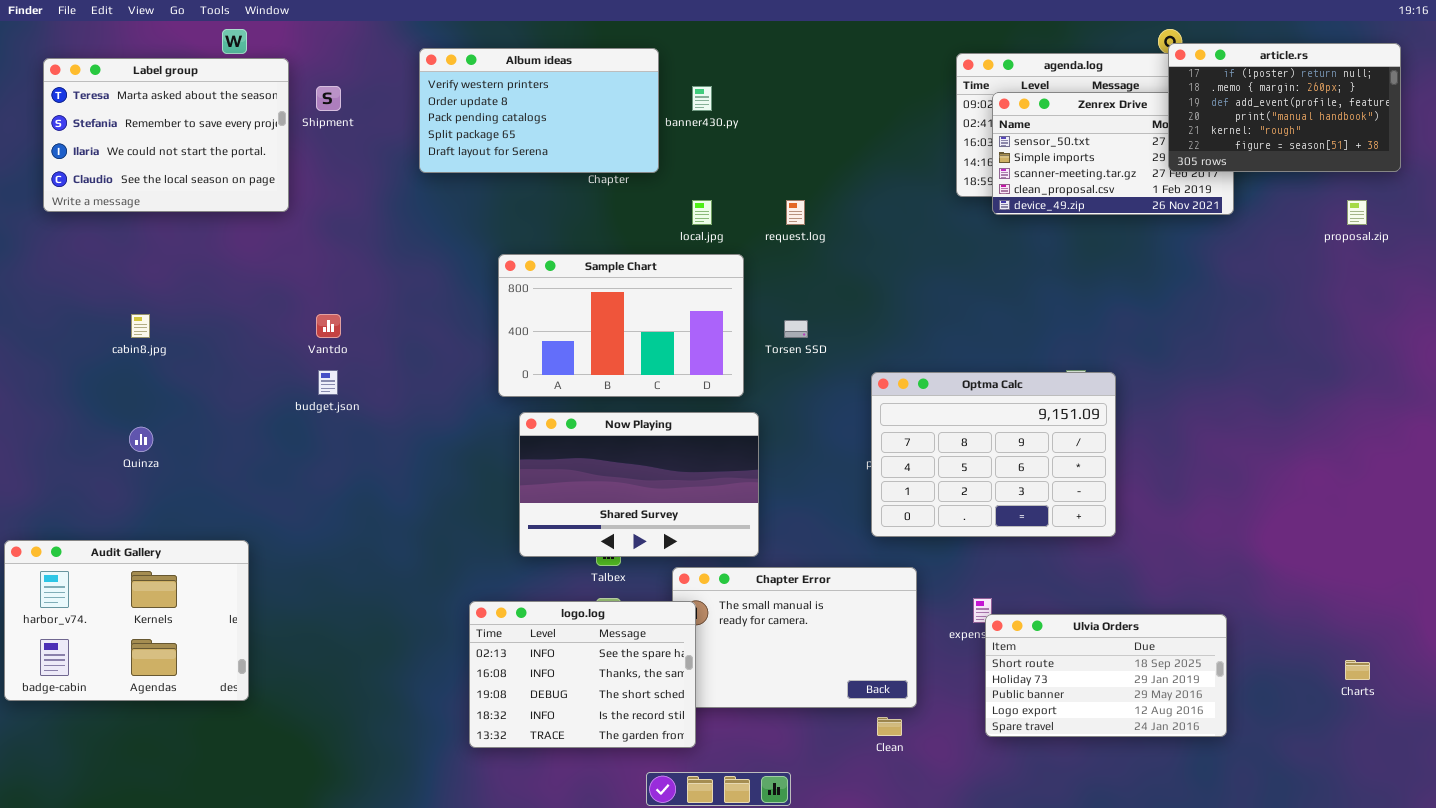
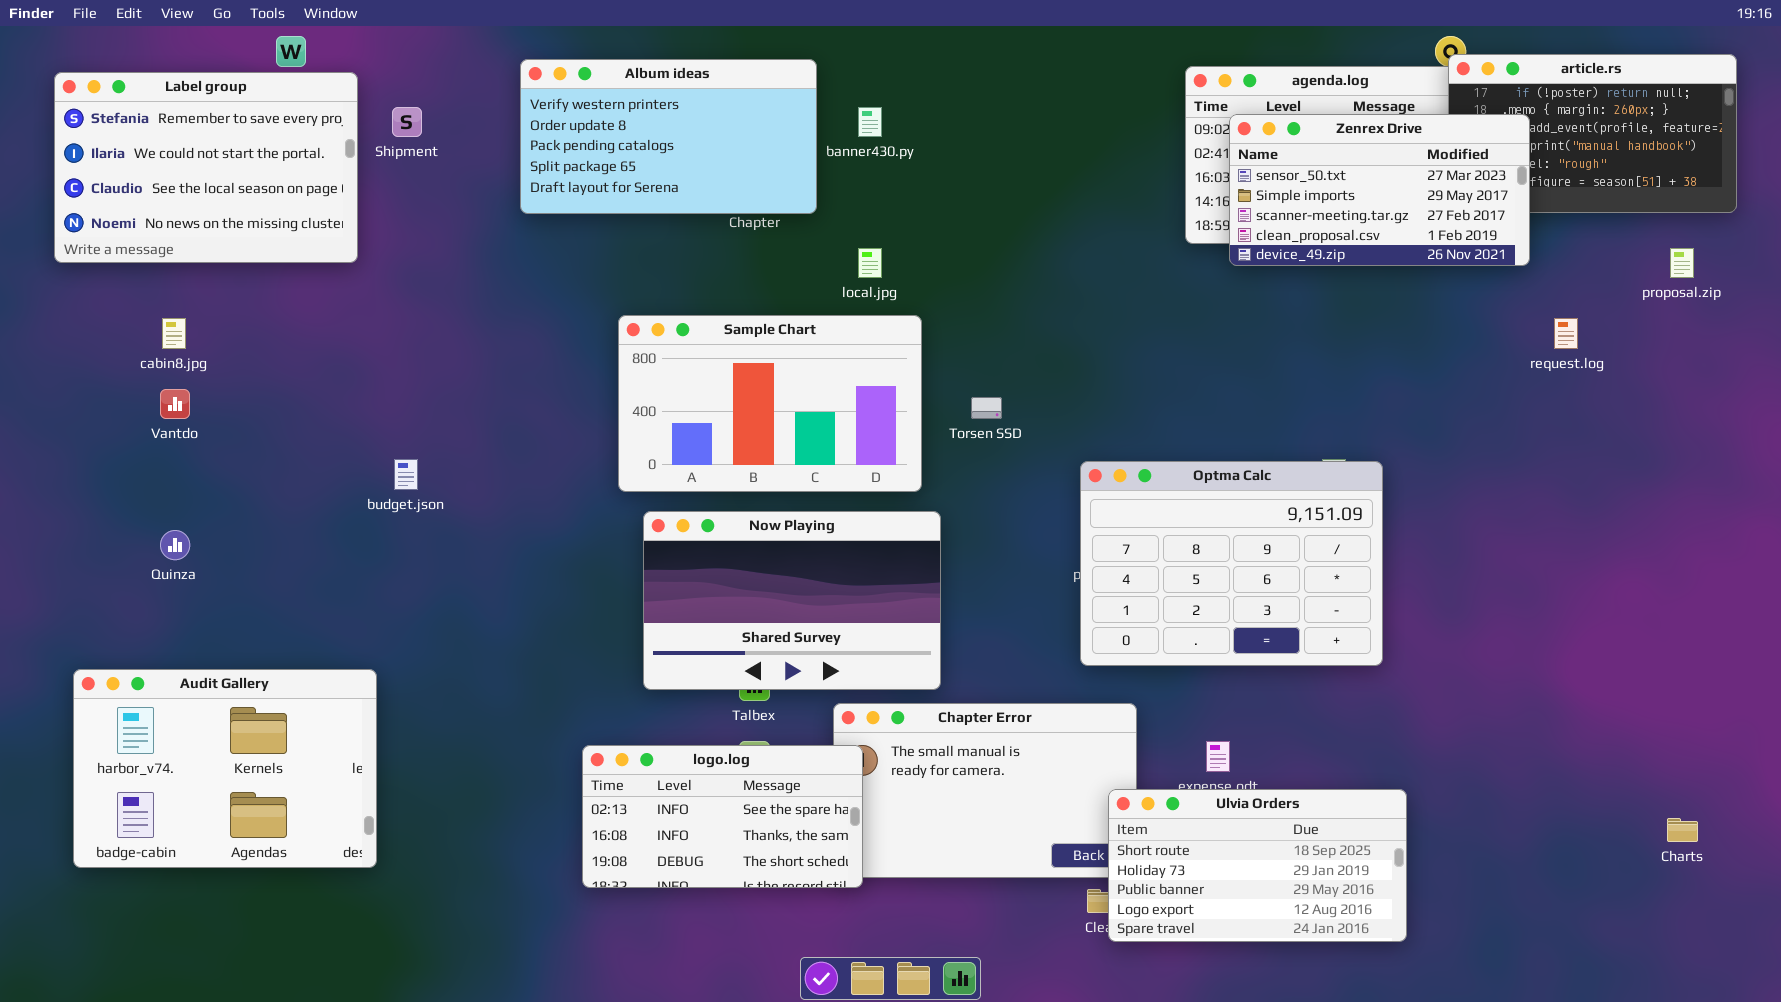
Label group: [43,58,289,212] -> [54,72,358,263], scrolled down 1 row
Zenrex Drive: [992,92,1234,215] -> [1229,114,1530,266], raised
request.log: [786,200,805,225] -> [1554,318,1578,349], moved
cabin8.jpg: [131,314,150,338] -> [162,318,186,349], moved
Vantdo: [316,314,341,338] -> [160,389,190,419], moved
Audit Gallery: [4,540,249,701] -> [73,669,377,868], moved
logo.log: [469,601,696,748] -> [582,745,863,888], resized
Ulvia Orders: [985,614,1227,737] -> [1108,789,1407,942], moved

